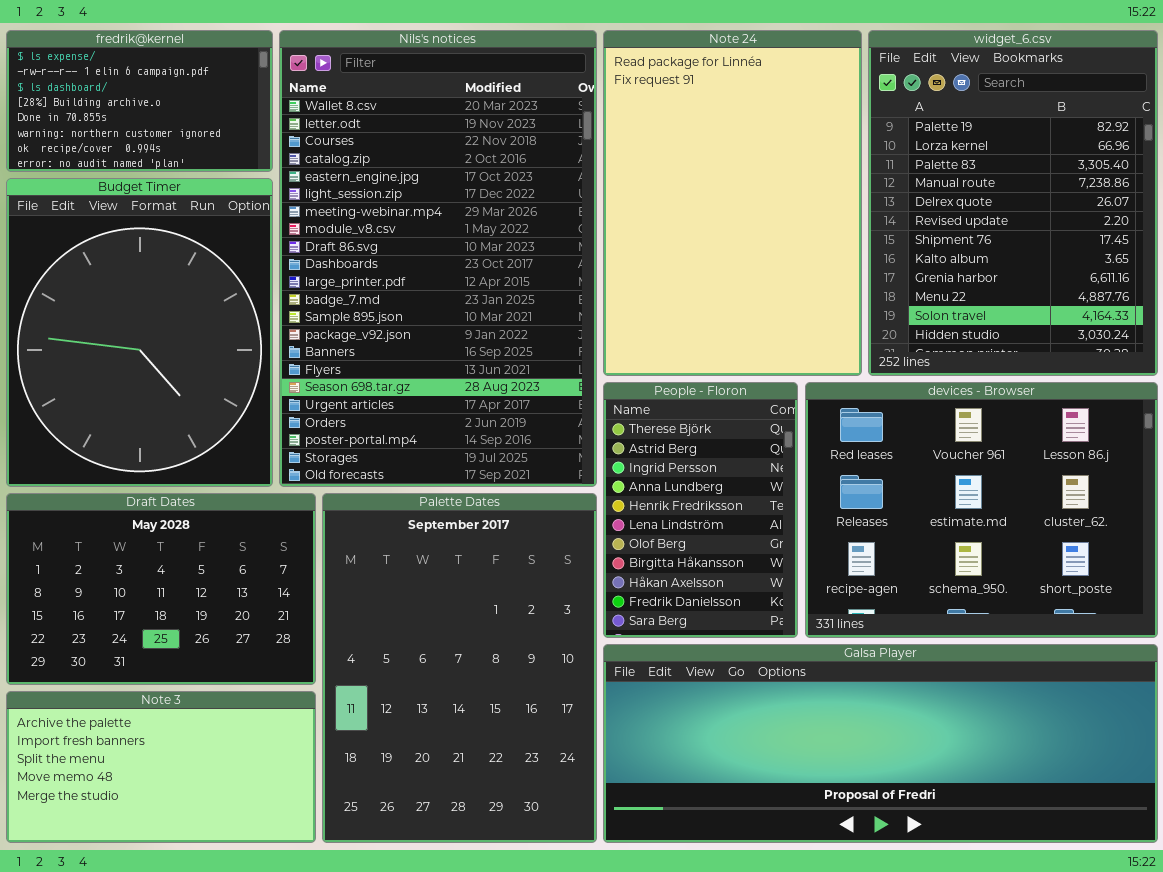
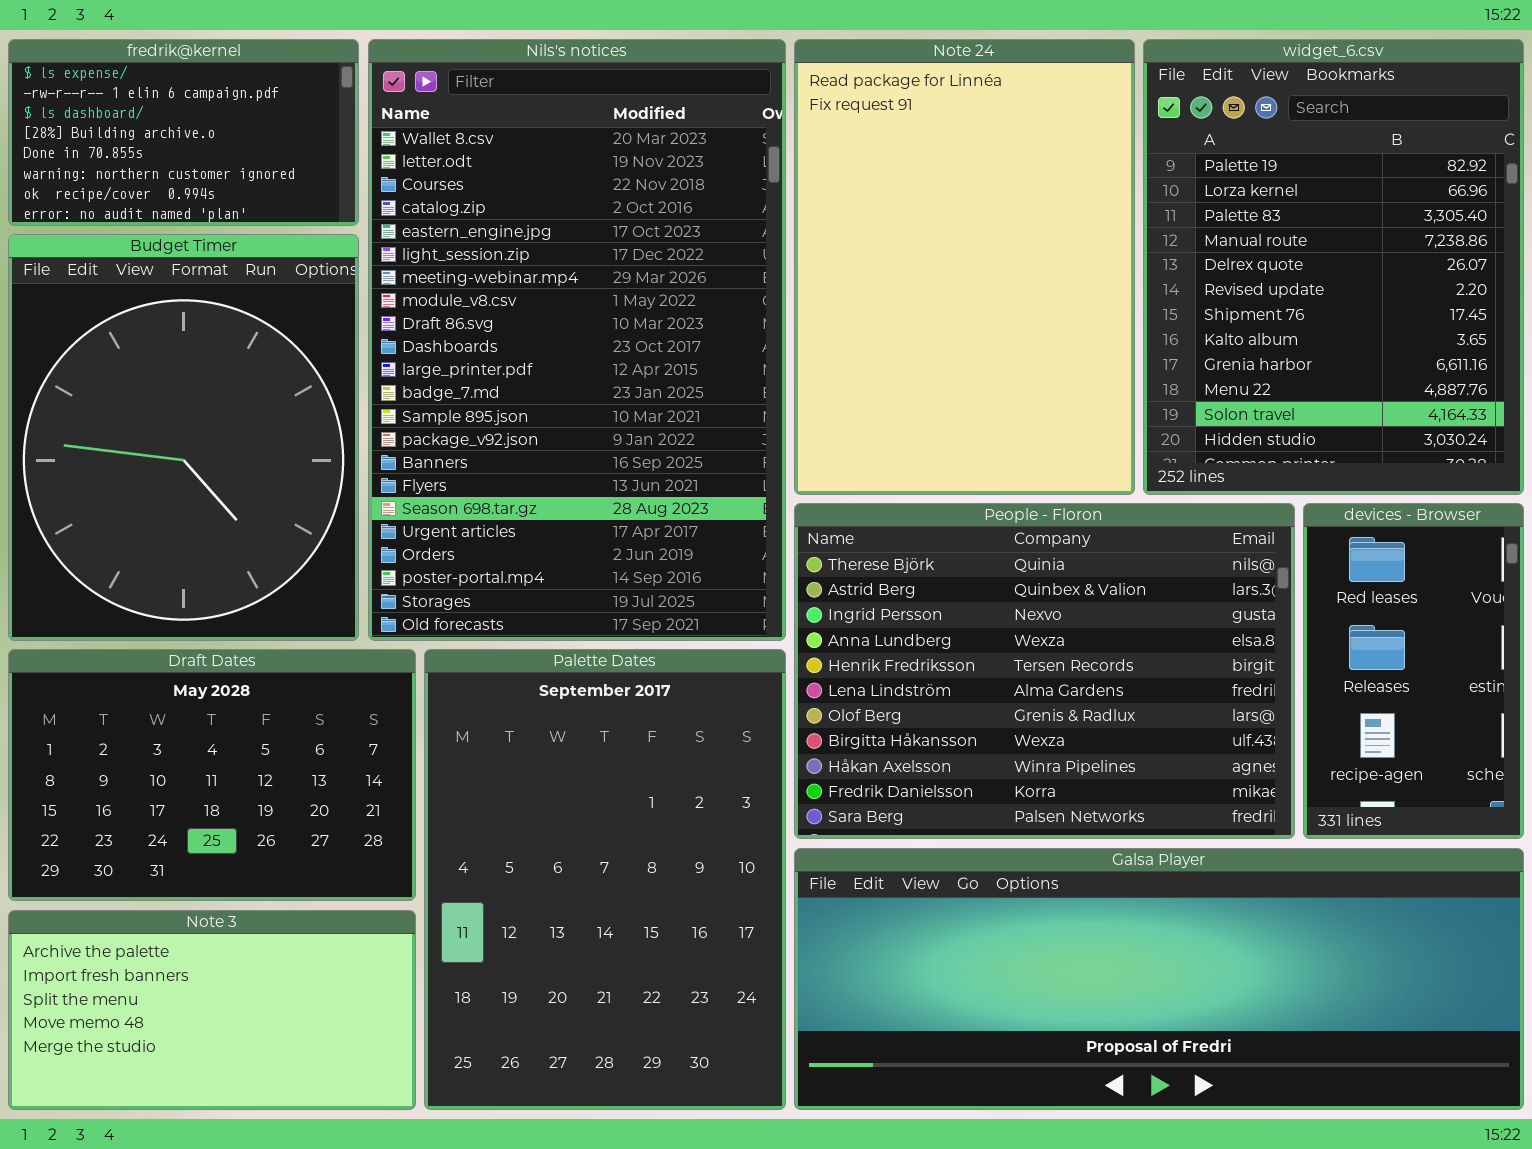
People - Floron: [603,382,798,638] -> [794,503,1295,839], resized
devices - Browser: [805,382,1158,638] -> [1303,503,1524,839], resized

